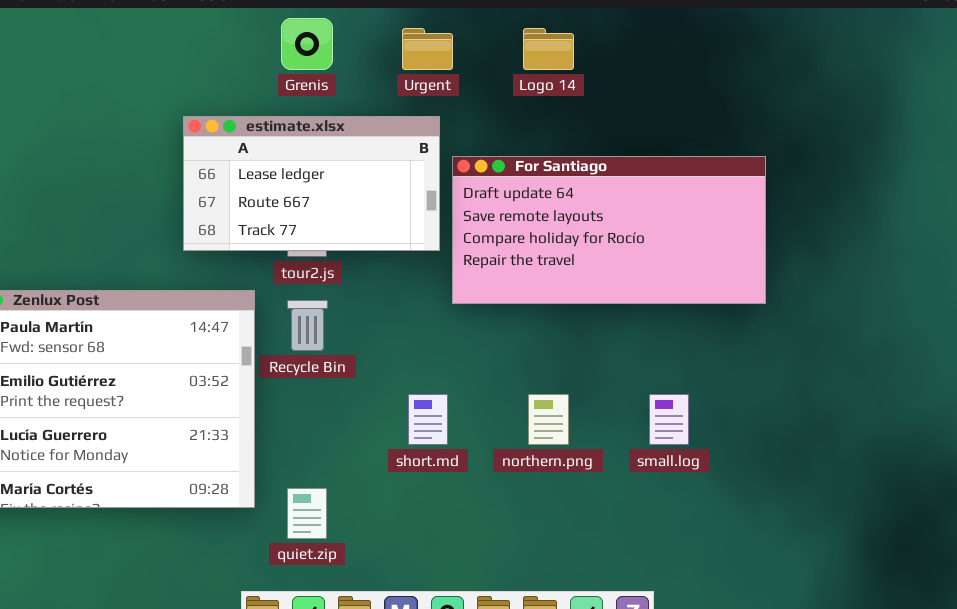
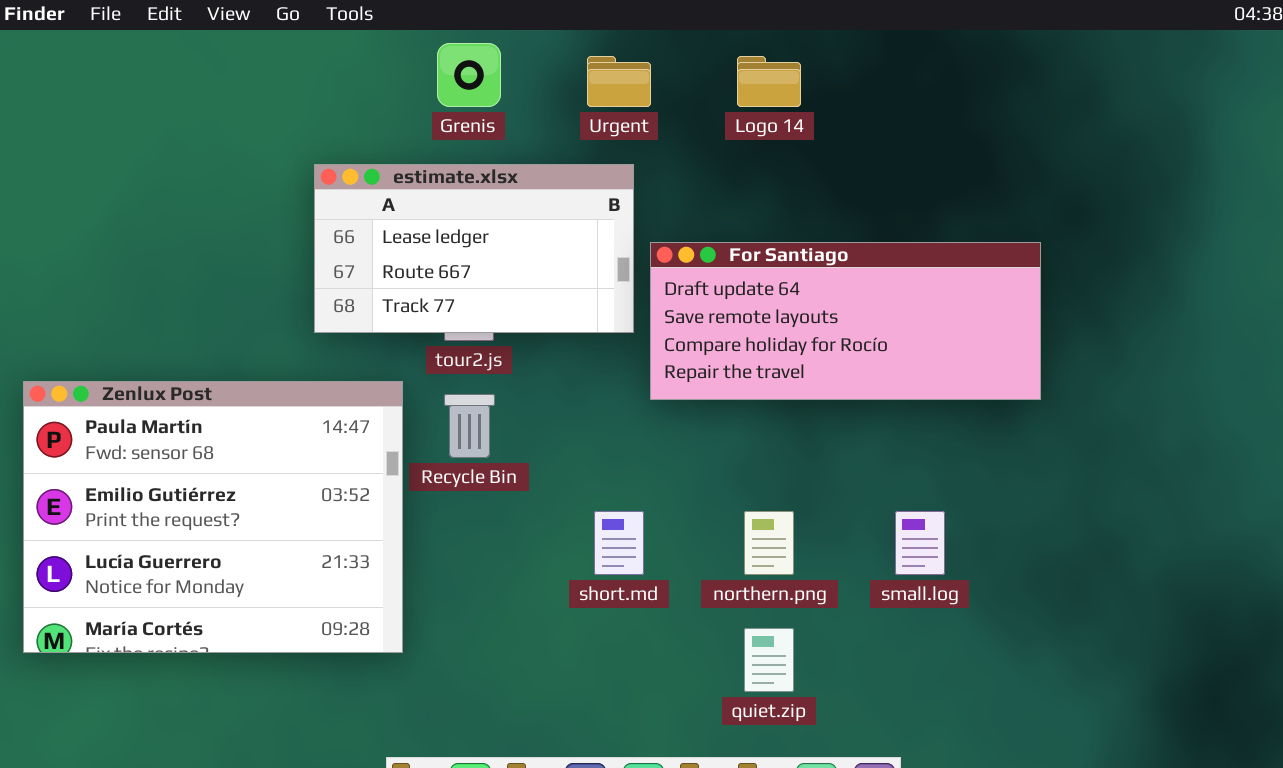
For Santiago: [452,156,766,304] -> [650,242,1041,400], resized
quiet.zip: [287,488,327,539] -> [744,628,794,692], moved

